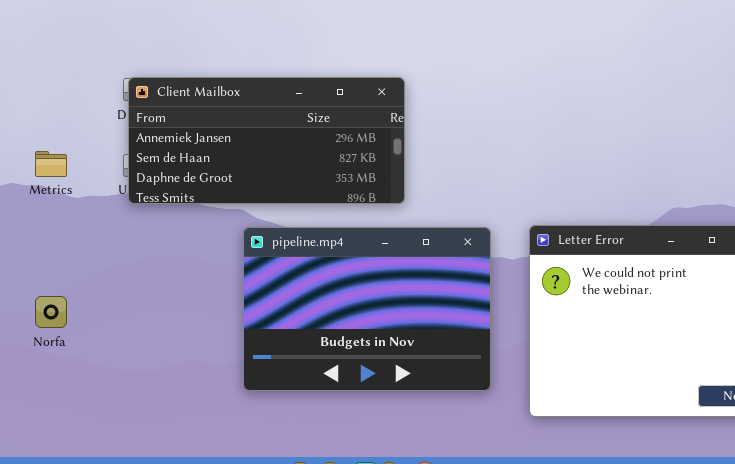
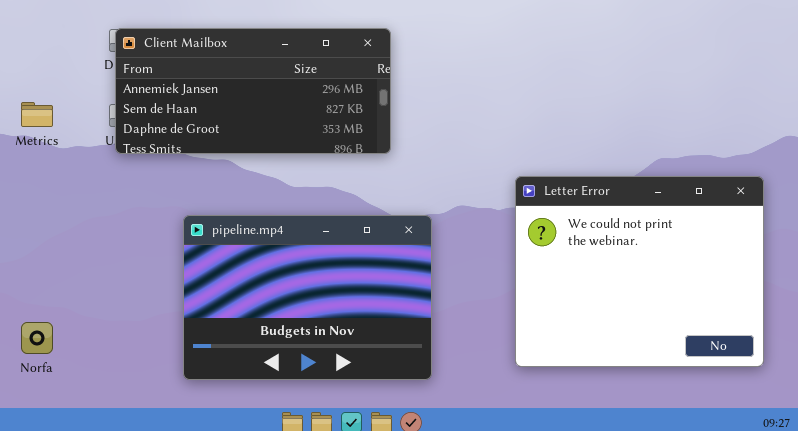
pipeline.mp4: [243,227,491,391] -> [183,215,432,380], moved
Norfa: [35,296,67,328] -> [21,322,53,354], moved

